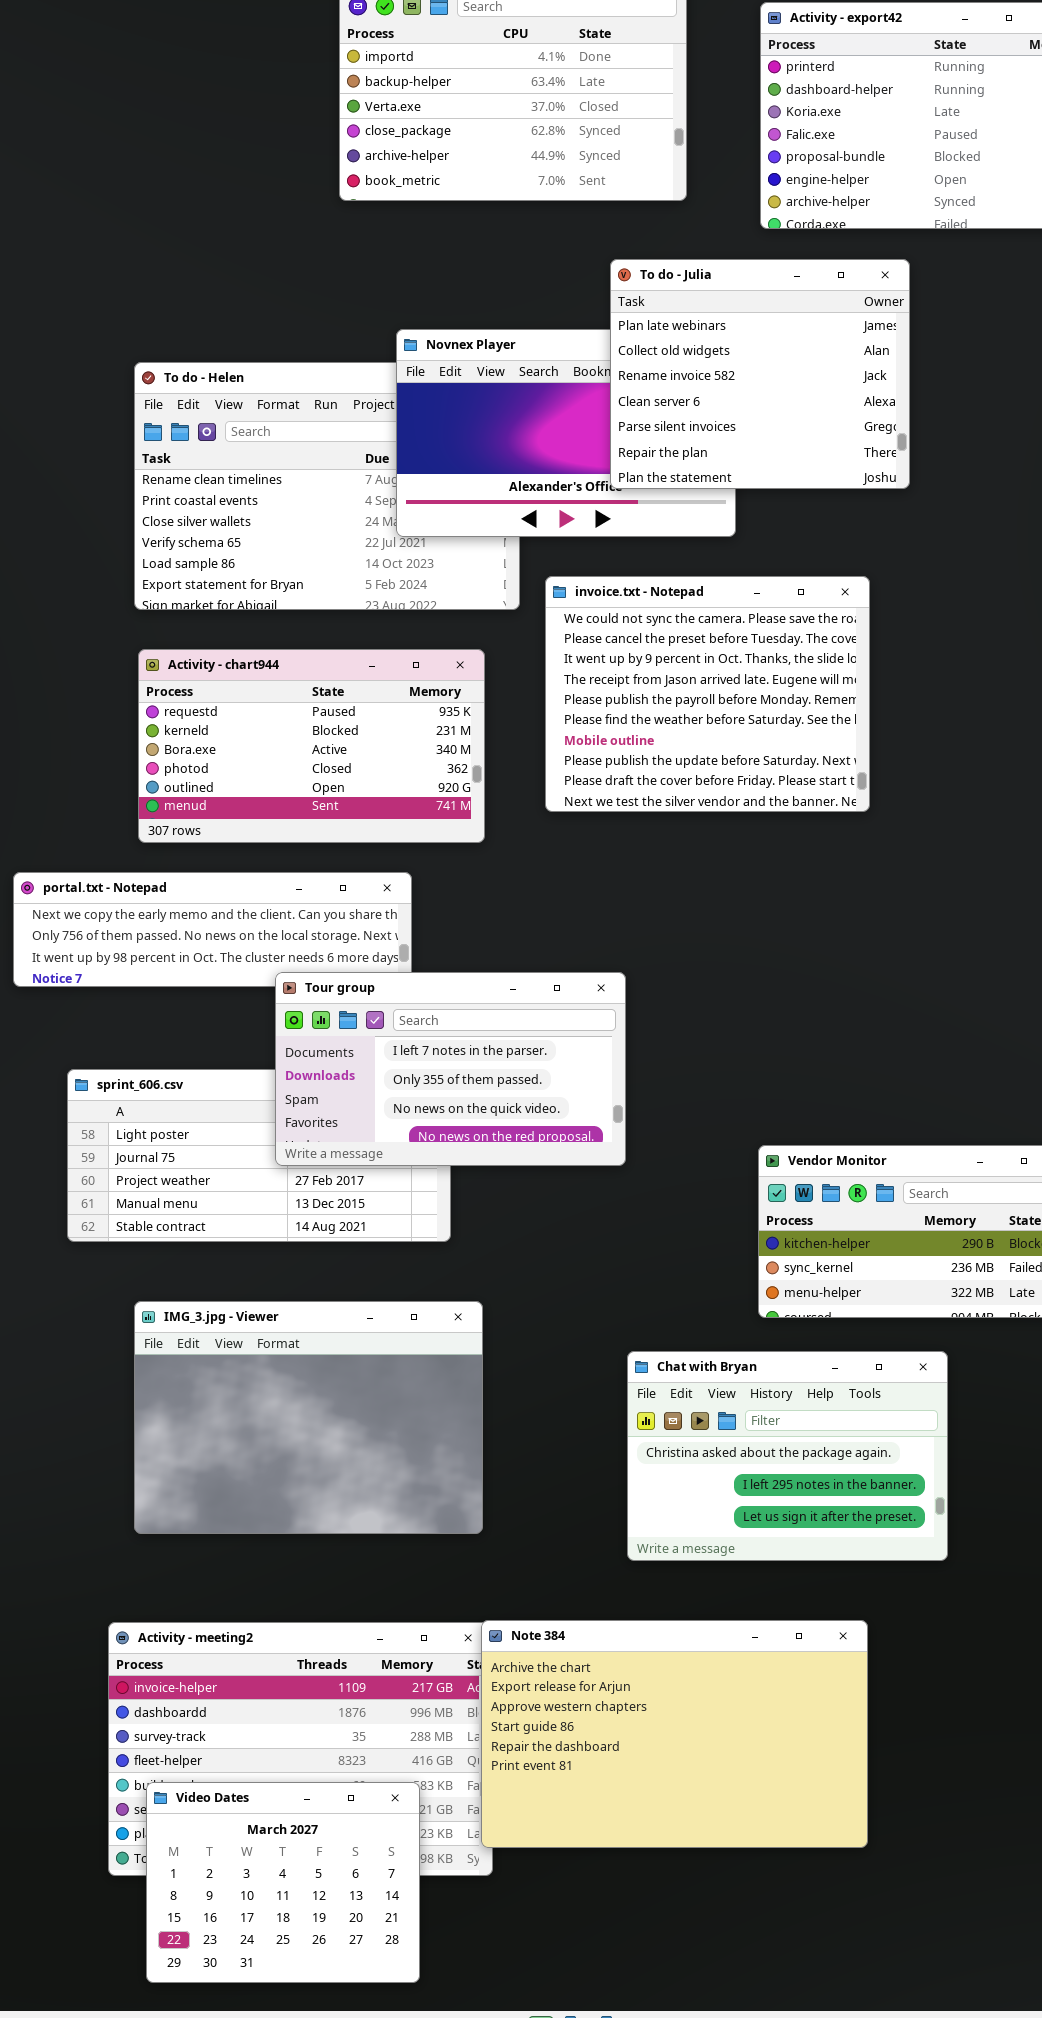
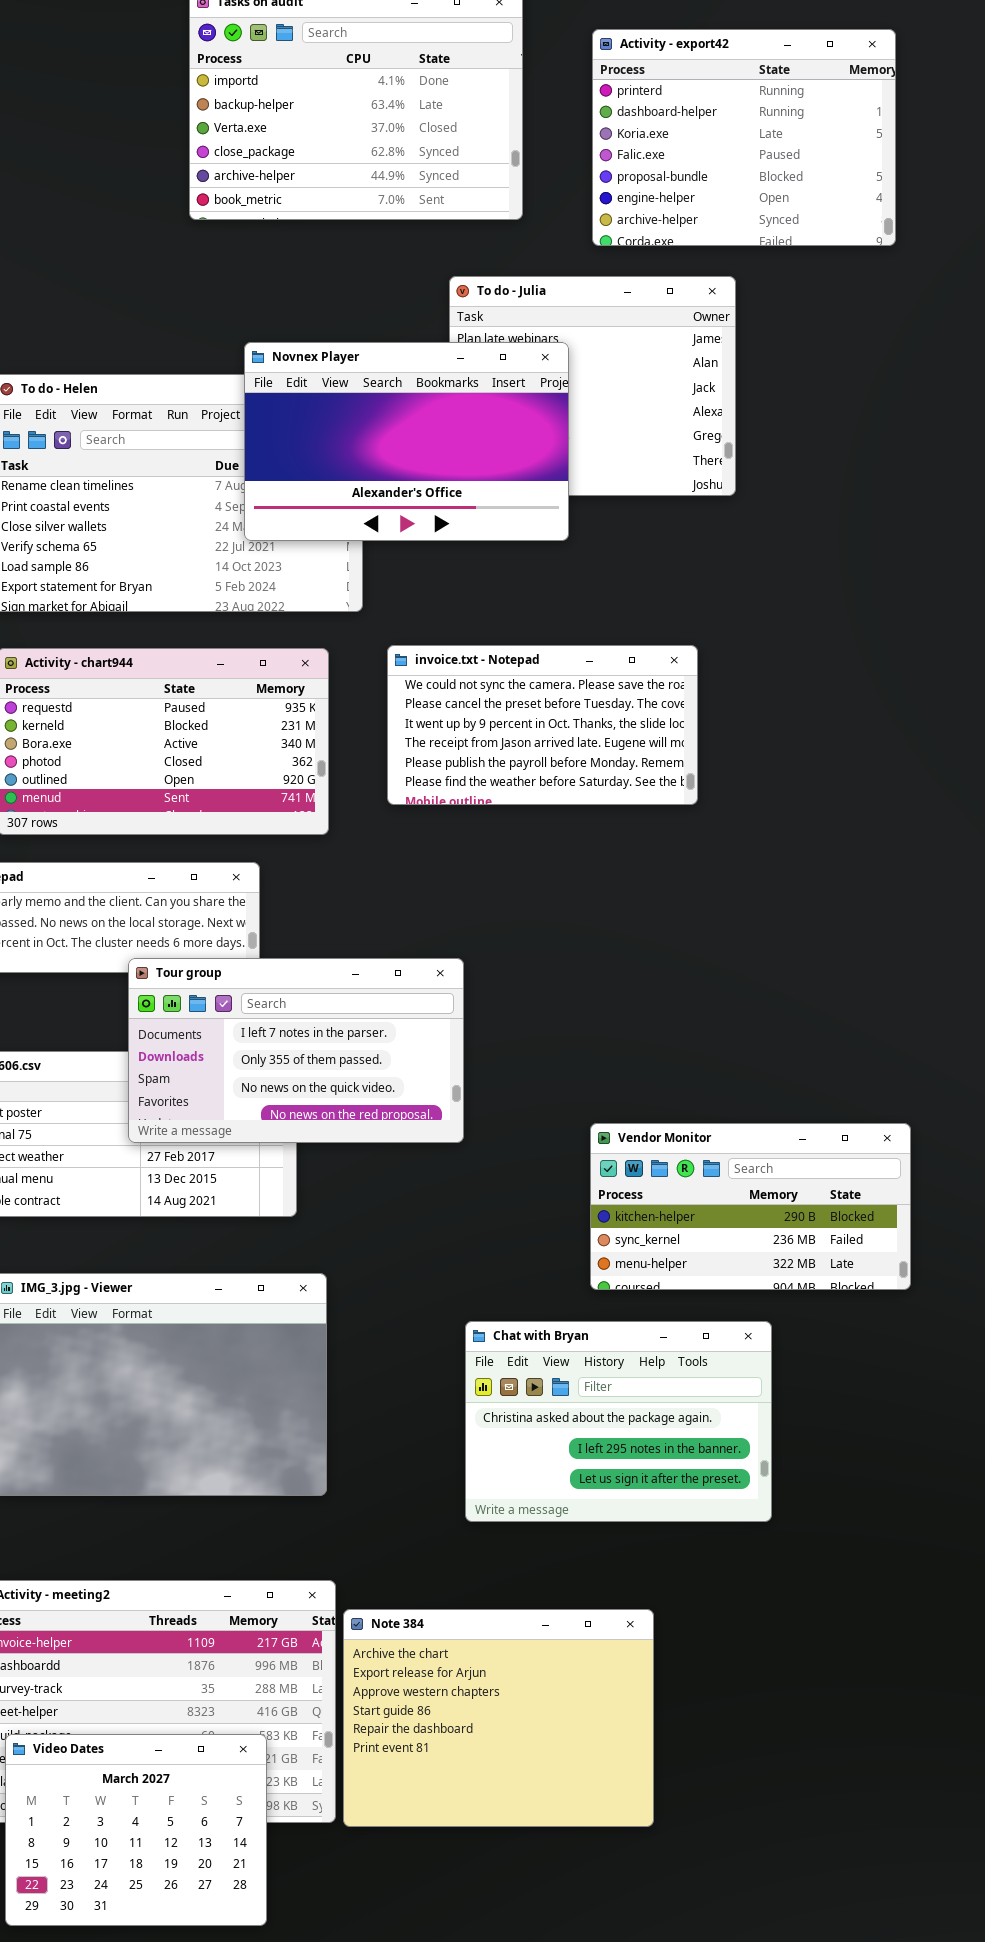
Novnex Player: [396,329,736,537] -> [244,342,569,541], raised
invoice.txt - Notepad: [545,576,870,812] -> [387,645,698,805], resized
Note 384: [481,1620,868,1848] -> [343,1609,654,1827], moved, resized

